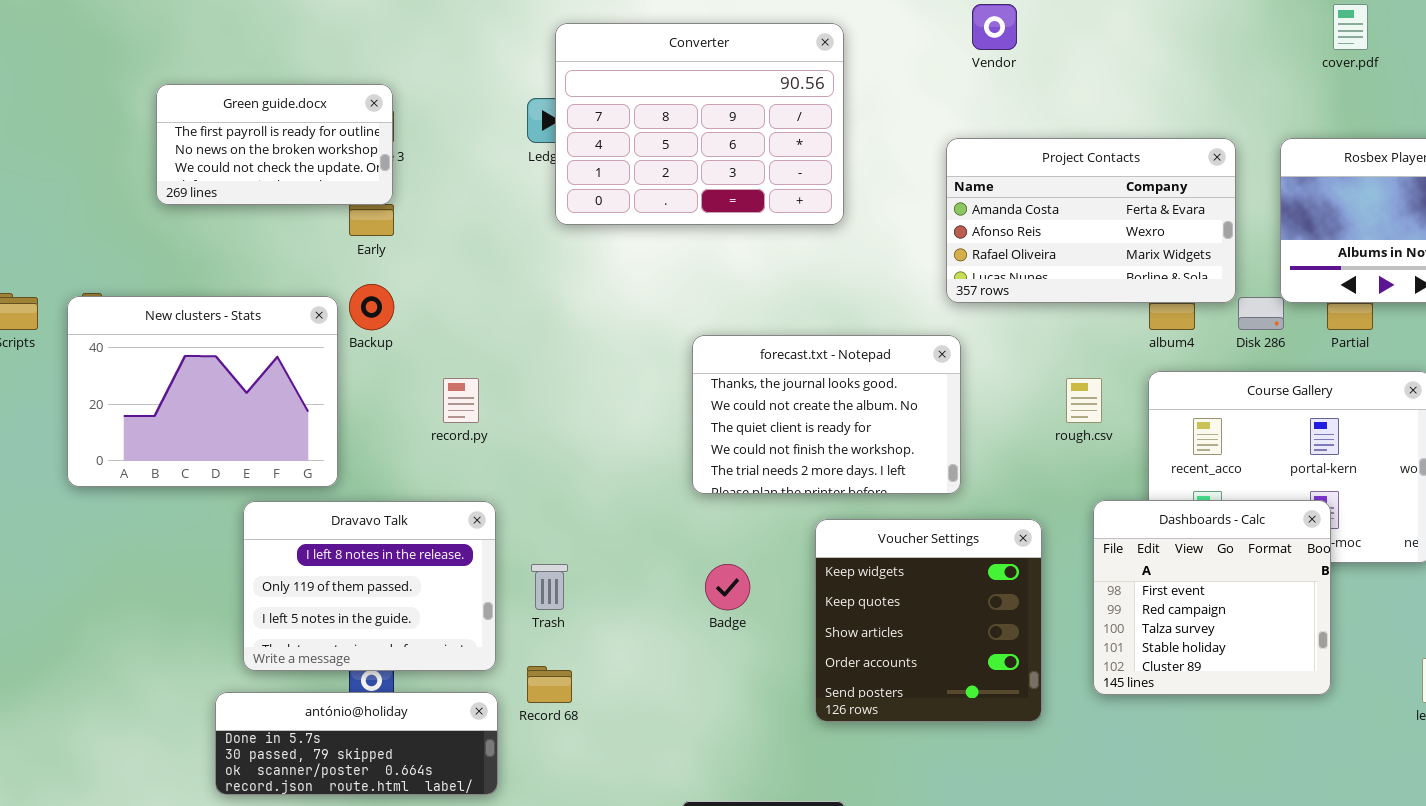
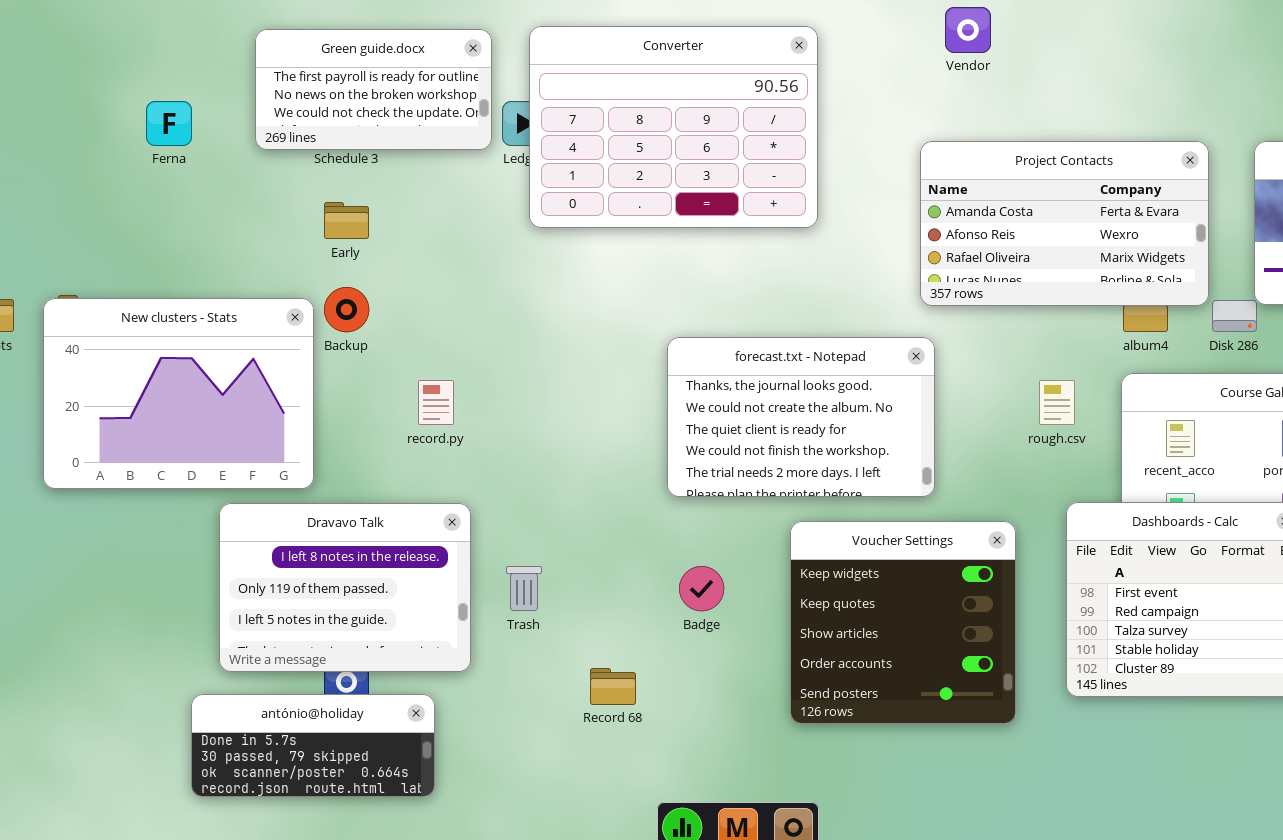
Green guide.docx: [156,84,393,205] -> [255,29,492,150], moved
Record 68: [527,666,572,703] -> [590,668,636,705], moved
antónio@holiday: [215,692,498,795] -> [191,694,435,797], resized

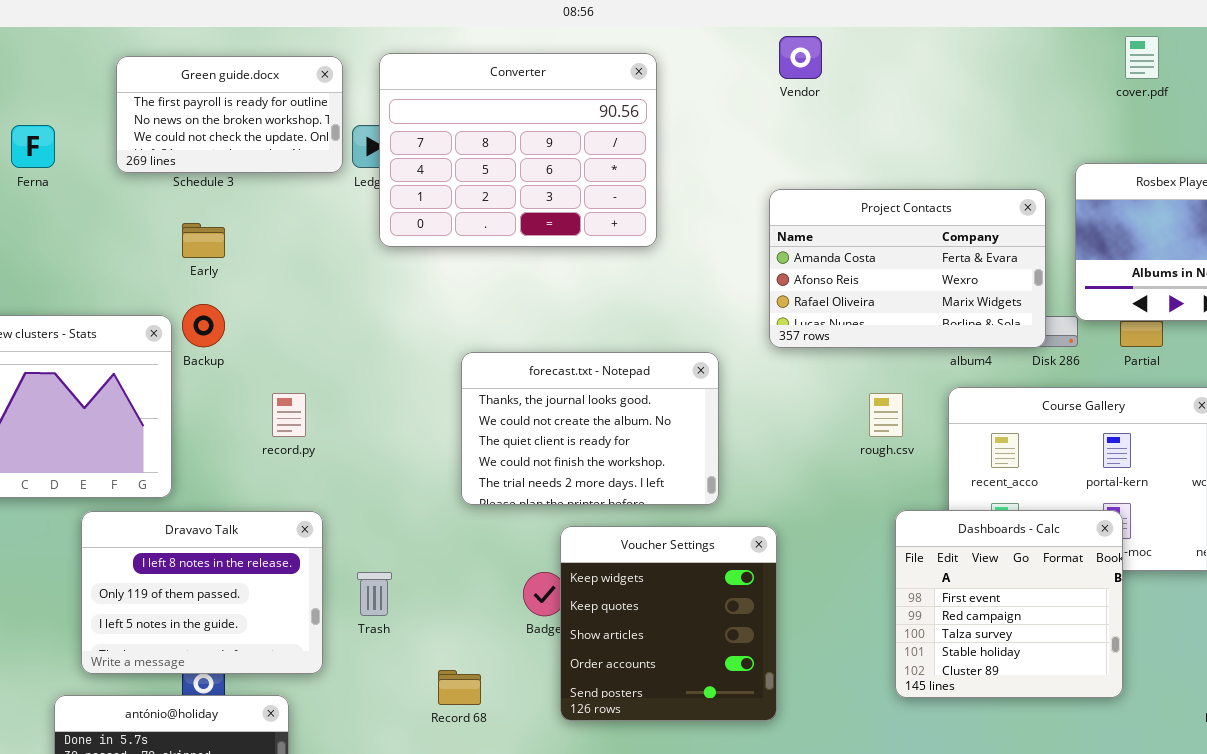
Project Contacts: [920,141,1209,306] -> [769,189,1046,348], moved
forecast.txt - Notepad: [667,337,935,497] -> [461,352,719,505], moved
Voucher Settings: [790,521,1016,724] -> [560,526,777,721], moved

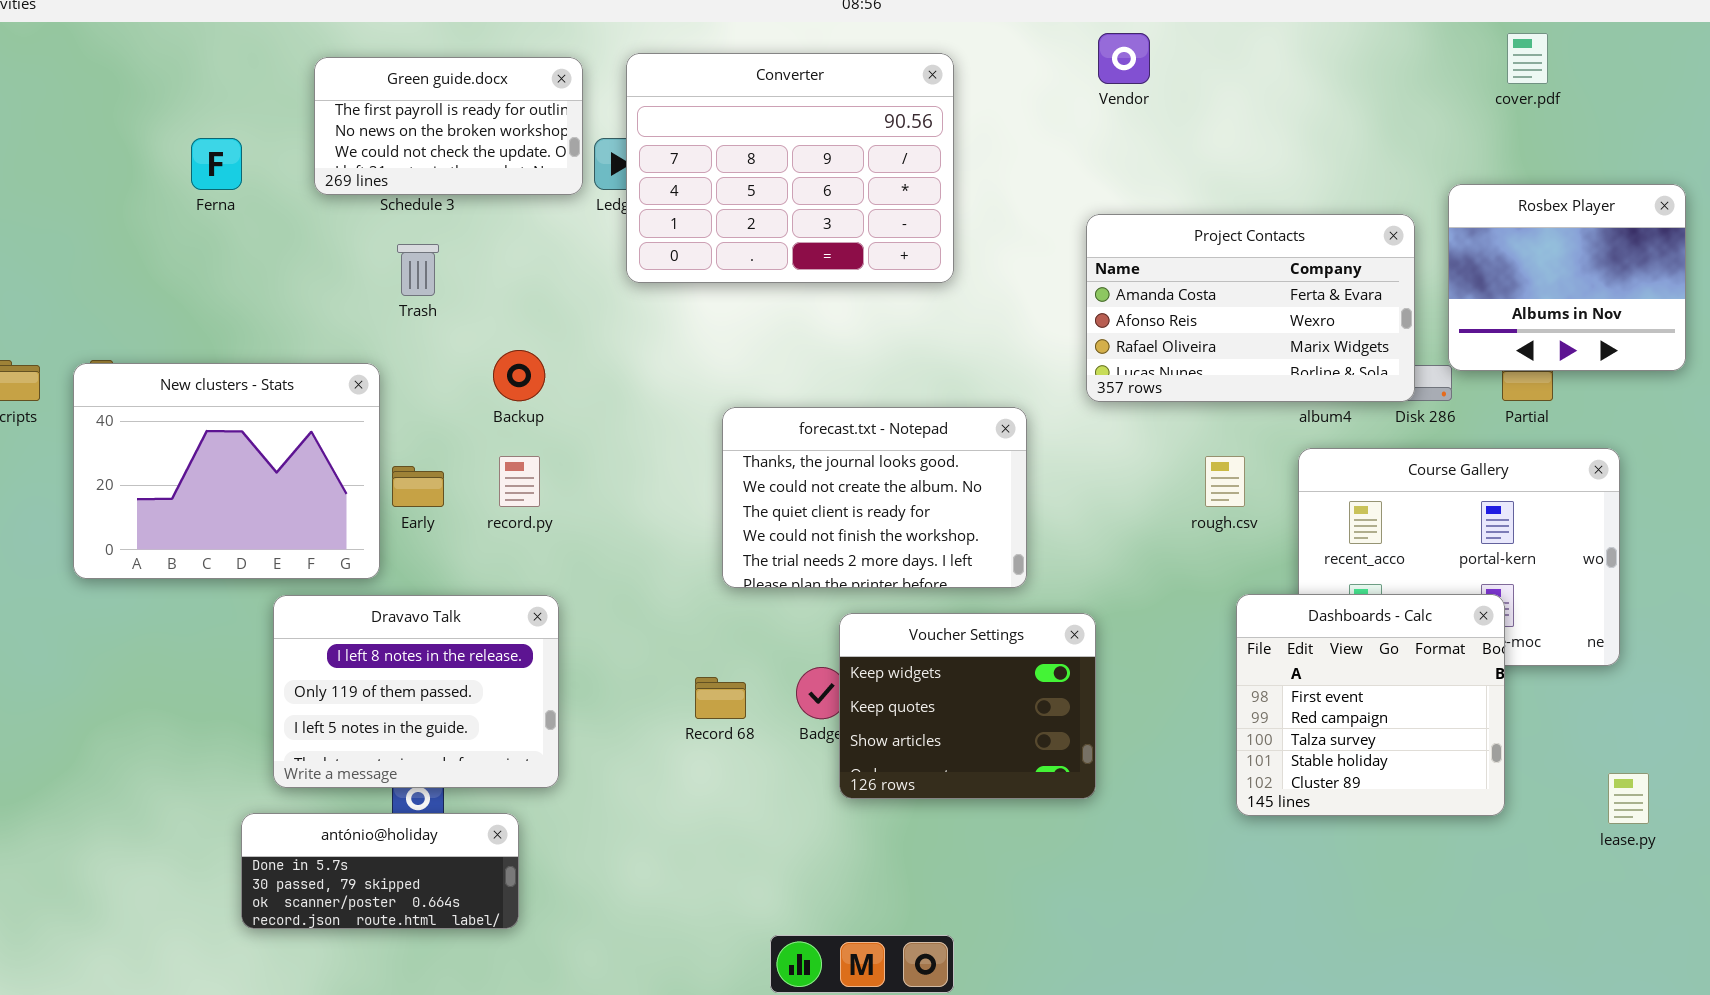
Early: [182,223,225,258] -> [392,466,444,507], moved
Backup: [182,304,225,347] -> [493,350,545,401], moved
Voucher Settings: [560,526,777,721] -> [839,613,1096,799], resized
Trash: [357,572,392,616] -> [397,244,439,296], moved
Record 68: [438,670,481,705] -> [695,677,746,719], moved

